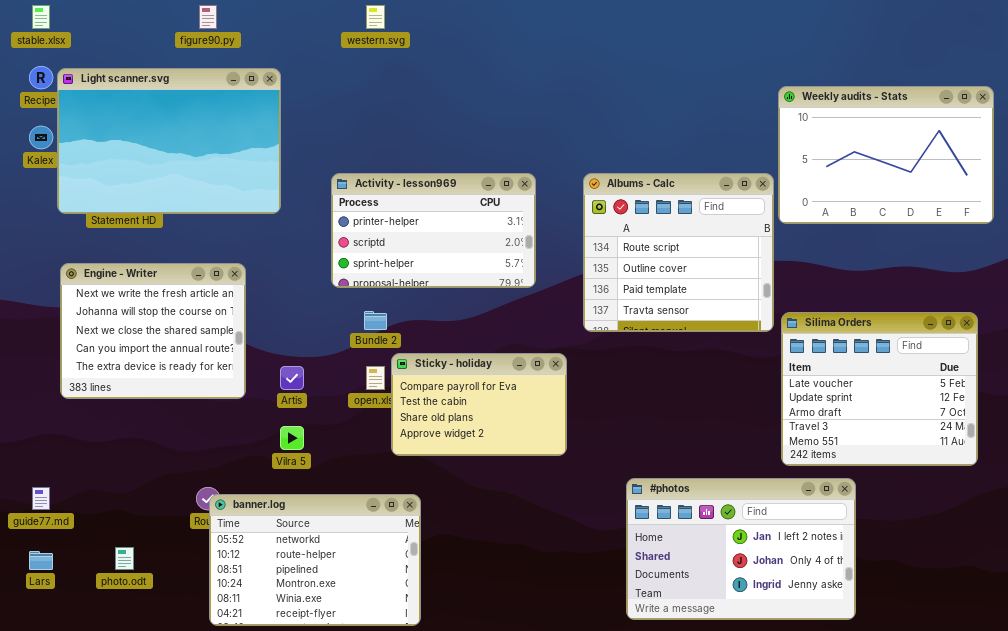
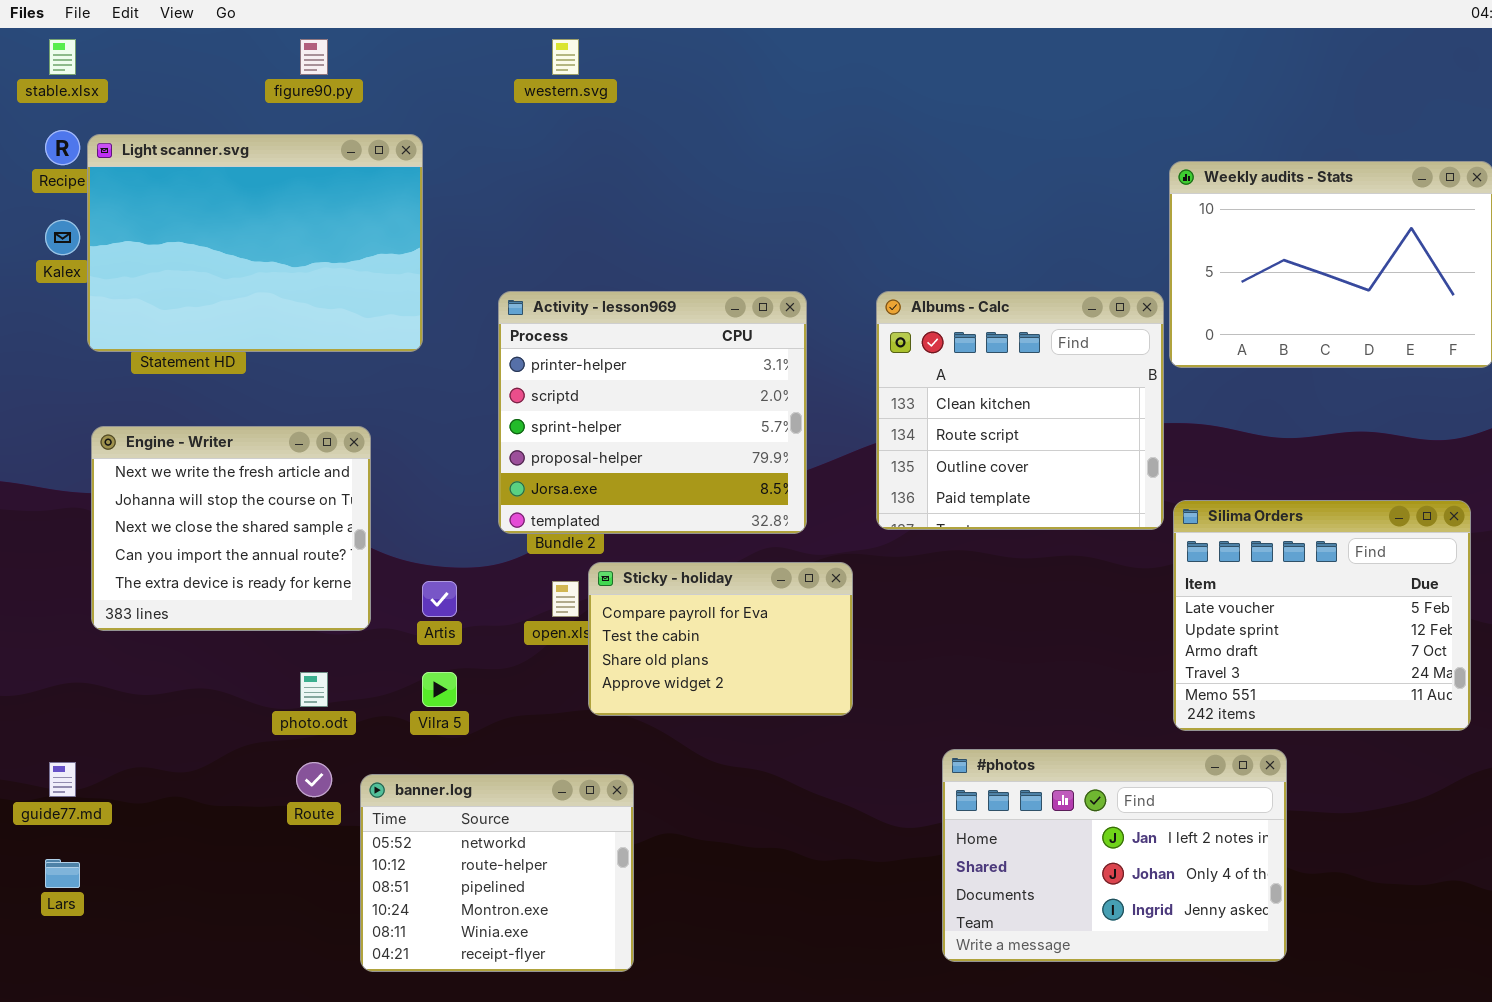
Activity - lesson969: [331,173,536,288] -> [498,291,807,534], resized
Albums - Calc: [583,173,774,332] -> [876,291,1164,530], scrolled up 1 row
banner.log: [209,494,421,626] -> [360,774,634,972], resized
photo.odt: [115,547,134,570] -> [300,672,328,707], moved

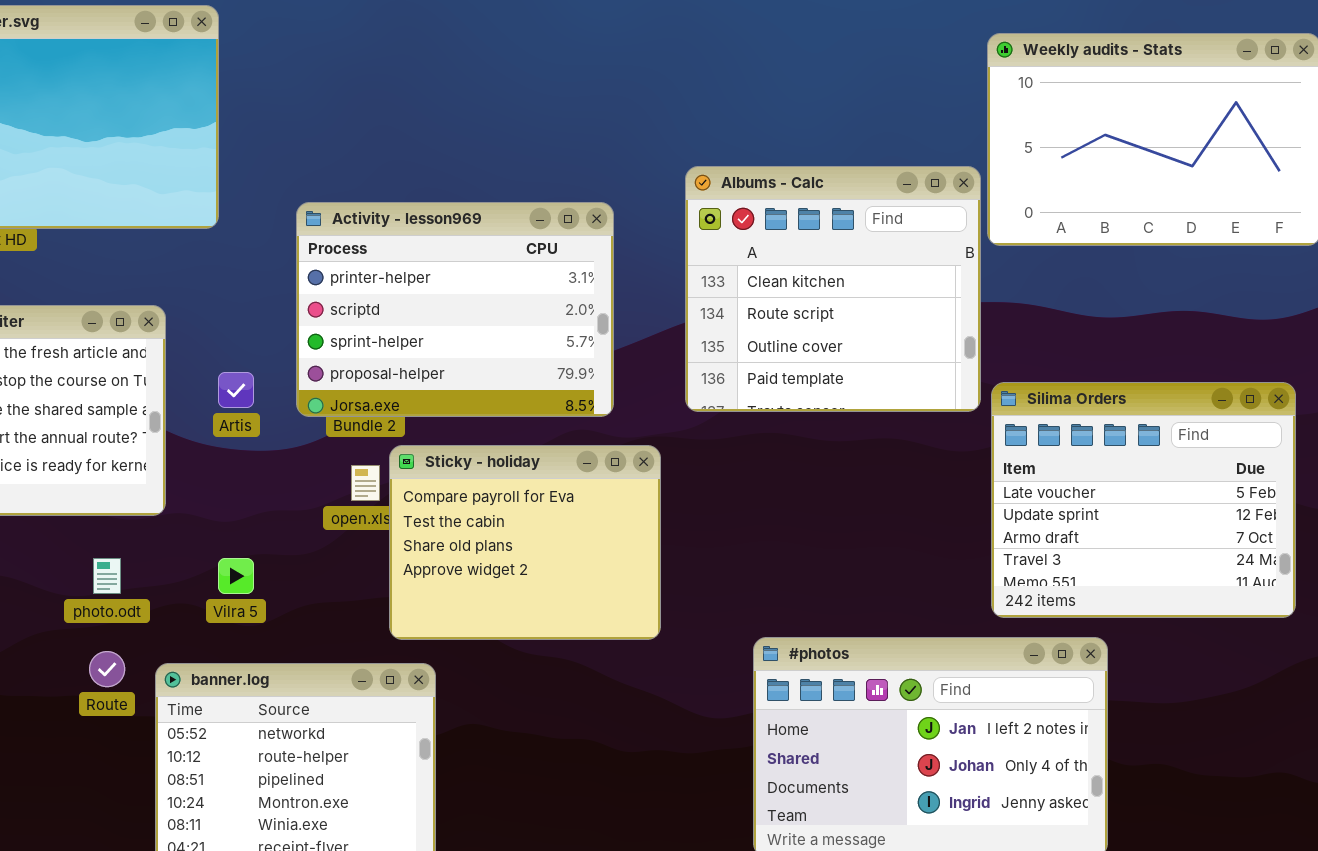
Activity - lesson969: [498,291,807,534] -> [296,202,614,417], resized
Sticky - holiday: [588,562,853,716] -> [389,445,661,640], resized
Artis: [422,581,457,617] -> [218,372,254,408], moved

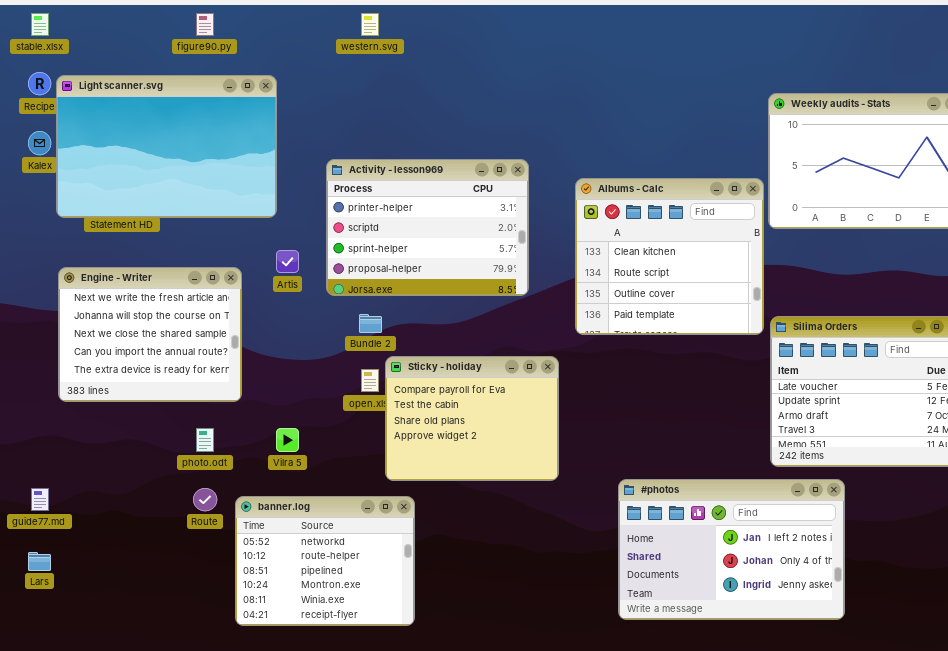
Activity - lesson969: [296,202,614,417] -> [326,159,529,296], moved
Artis: [218,372,254,408] -> [276,250,299,273], moved

